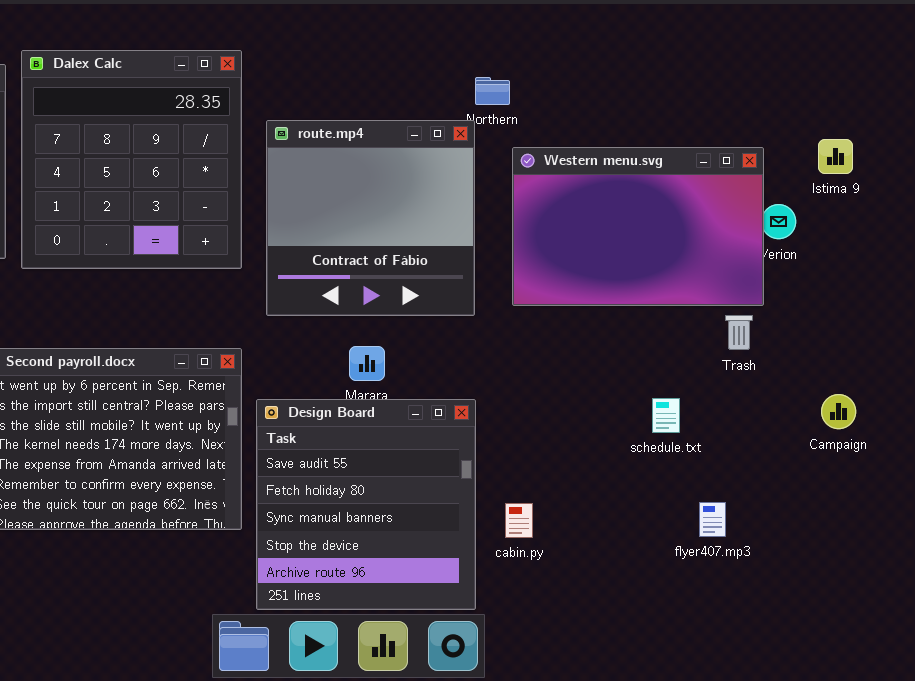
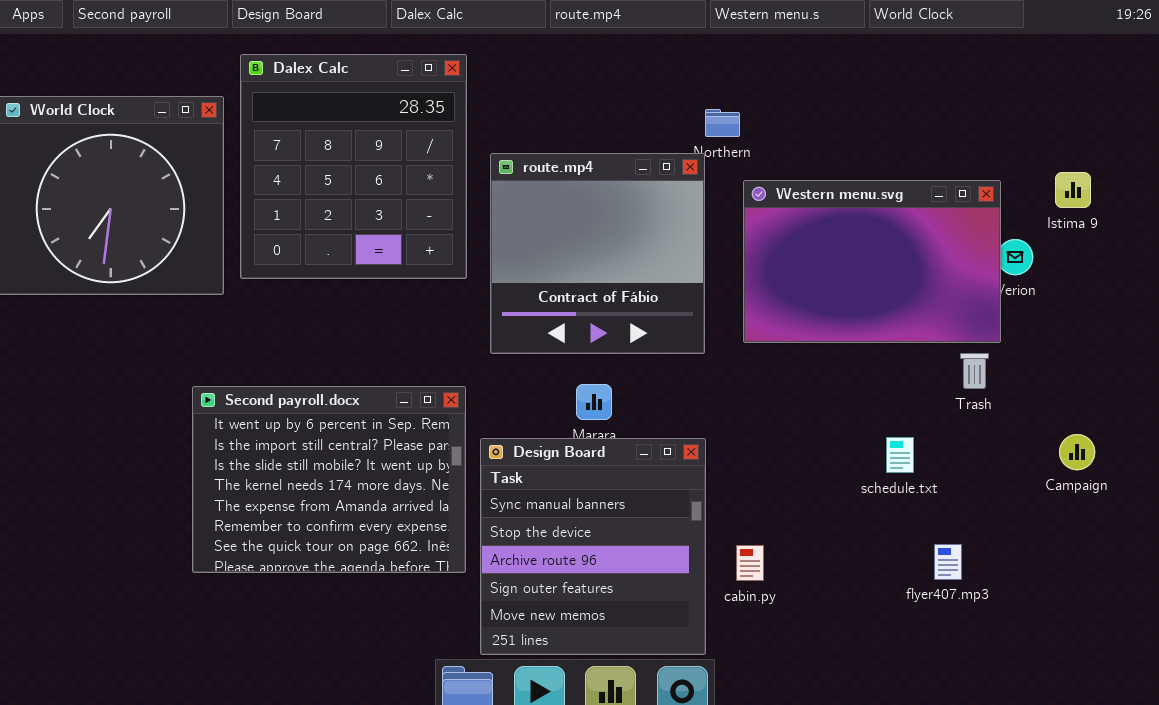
Dalex Calc: [21,50,242,269] -> [240,54,467,279], moved
Design Board: [256,399,476,610] -> [480,438,706,655], scrolled down 2 rows

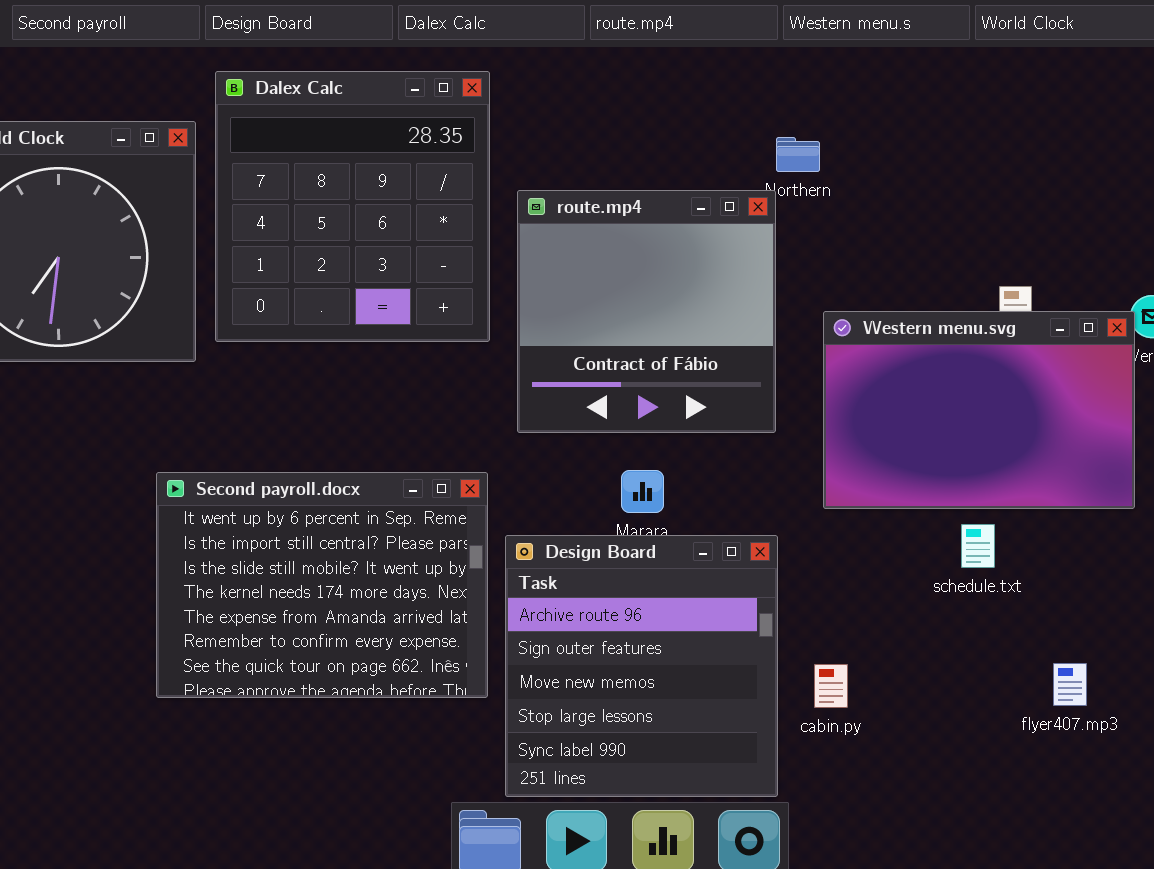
Western menu.svg: [743,180,1001,343] -> [823,311,1135,509], moved
schedule.txt: [886,437,914,473] -> [961,524,995,568], moved
Design Board: [480,438,706,655] -> [505,535,778,797], scrolled down 2 rows

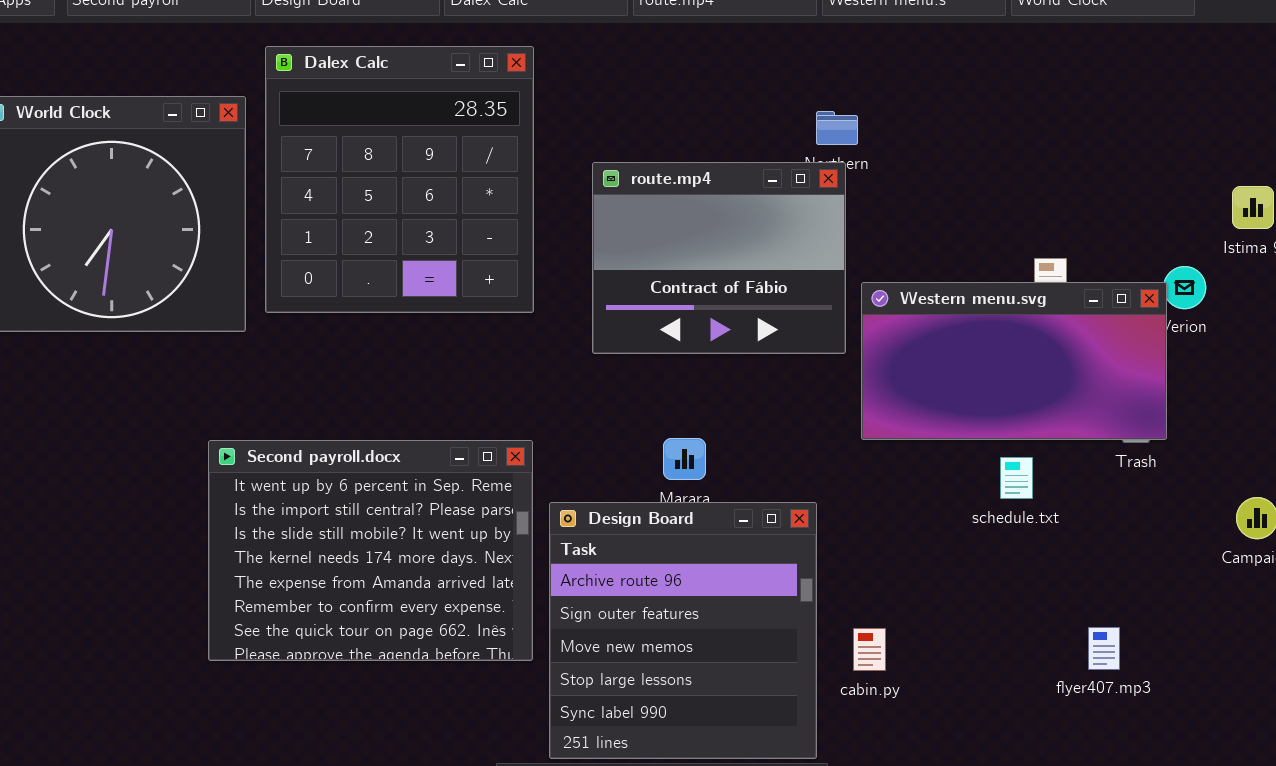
route.mp4: [517,190,776,433] -> [592,162,846,354], moved, resized
Western menu.svg: [823,311,1135,509] -> [861,282,1167,440], resized
schedule.txt: [961,524,995,568] -> [1000,457,1033,499], moved

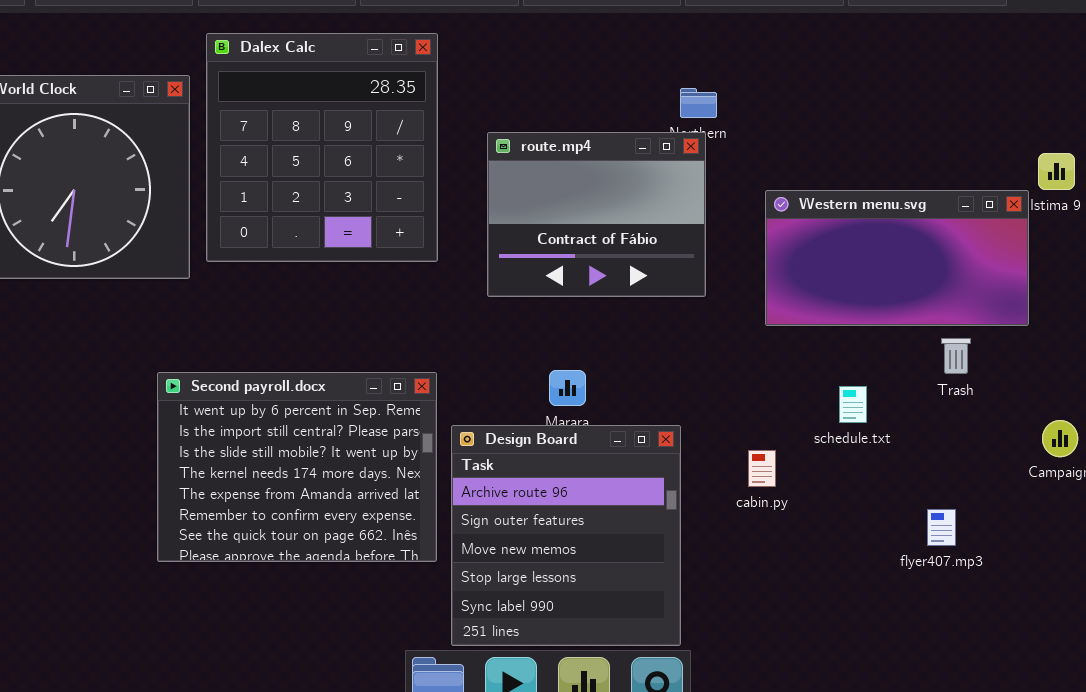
Western menu.svg: [861,282,1167,440] -> [765,190,1029,326], moved
flyer407.mp3: [1088,627,1120,670] -> [927,509,956,546], moved
cabin.py: [853,628,886,671] -> [748,450,776,487], moved

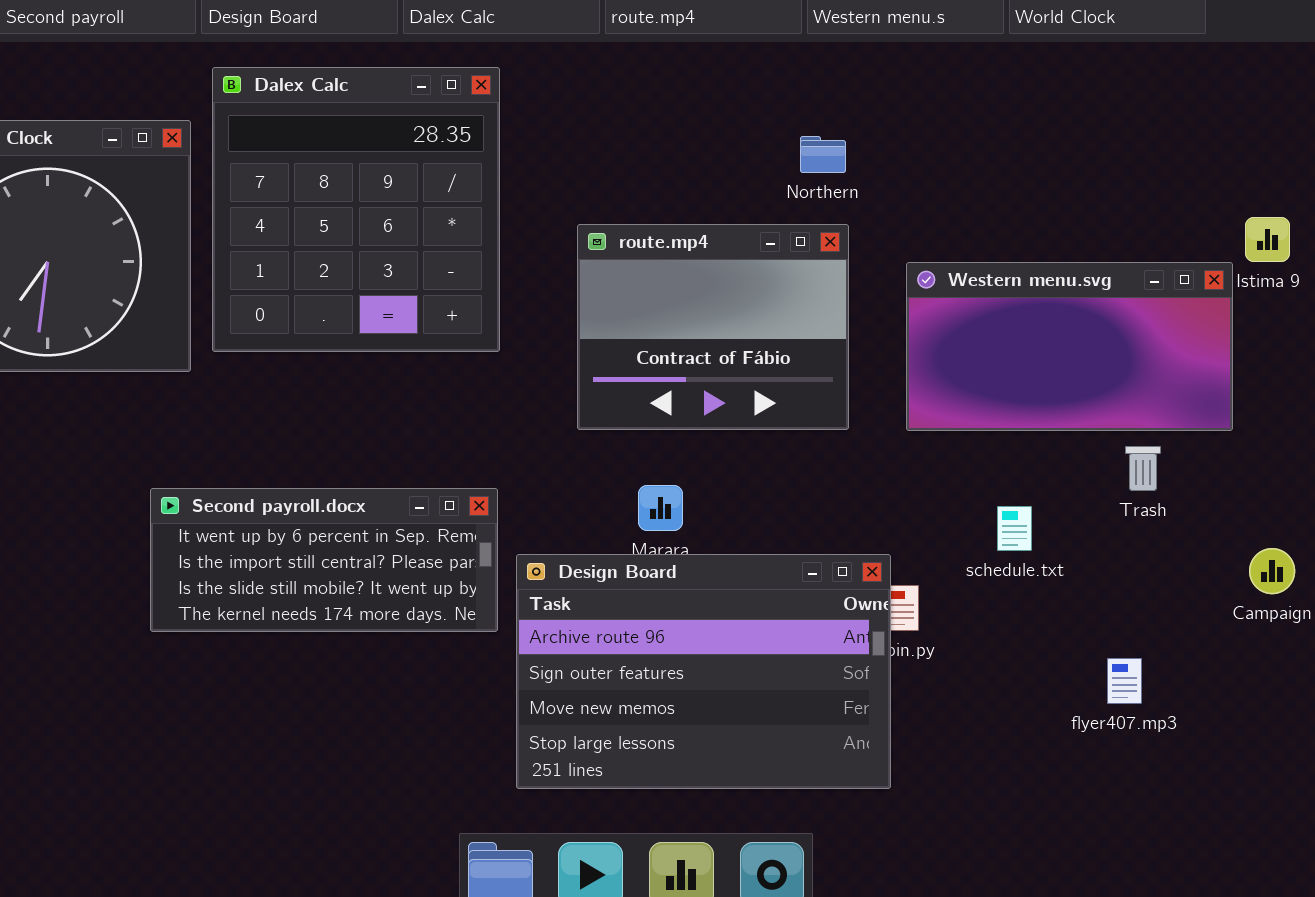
route.mp4: [487,132,706,297] -> [577,224,849,430], moved
Second payroll.docx: [157,372,437,562] -> [150,488,498,632], resized
Design Board: [451,425,681,646] -> [516,554,891,789], resized

